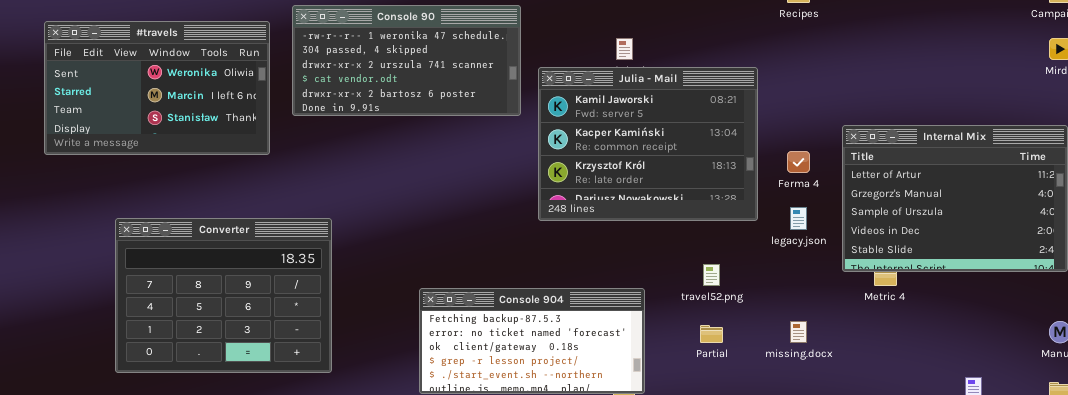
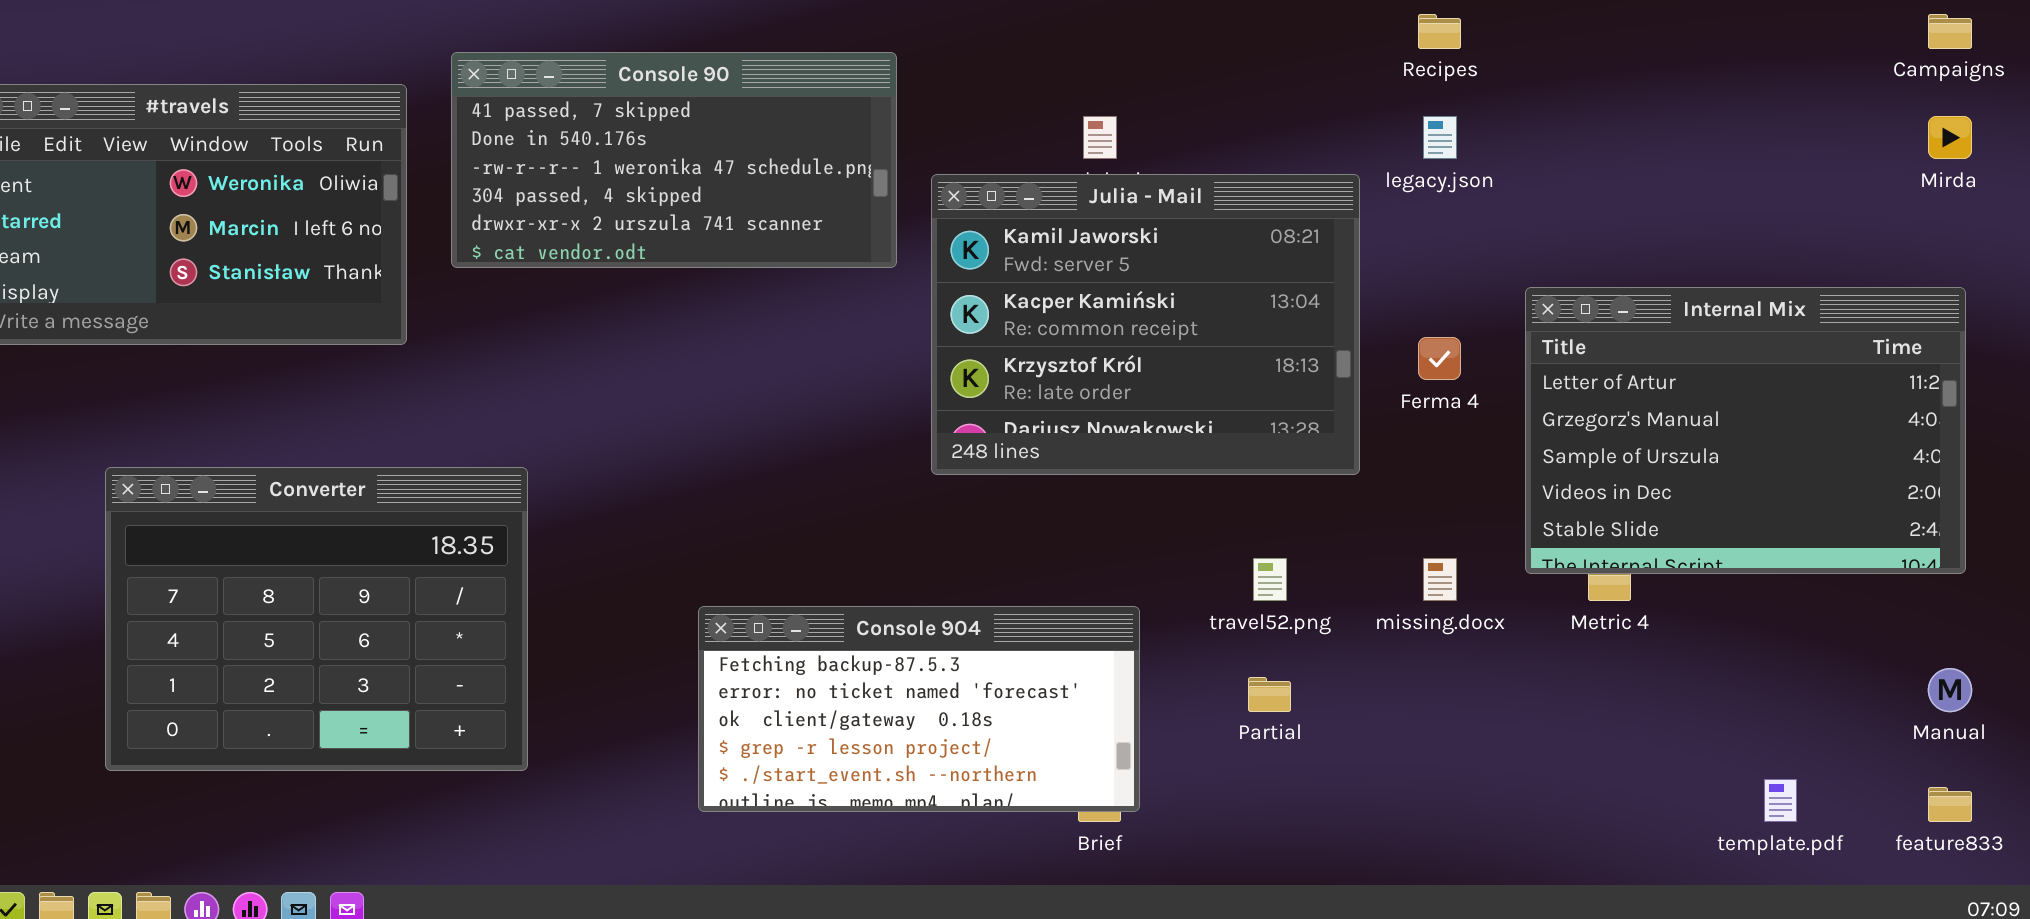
Console 90: [292,5,521,116] -> [451,52,897,268], scrolled up 2 rows
legacy.json: [790,207,807,230] -> [1423,116,1457,159], moved
missing.docx: [790,321,807,343] -> [1423,558,1457,601], moved

